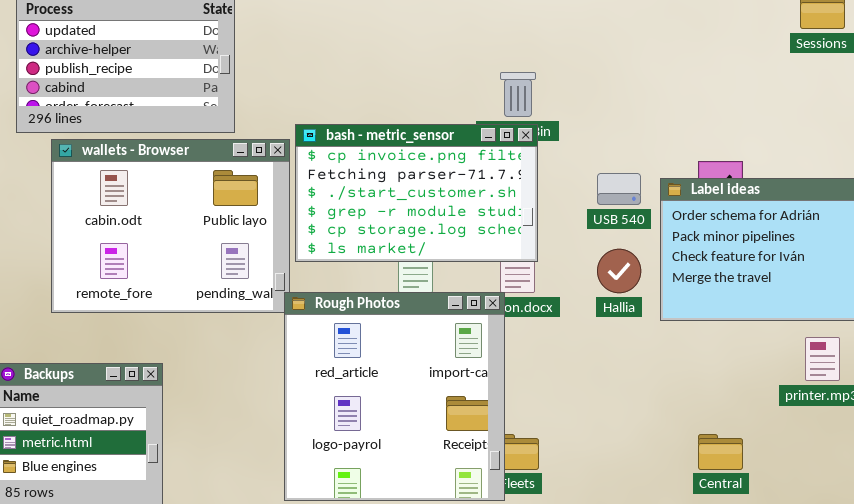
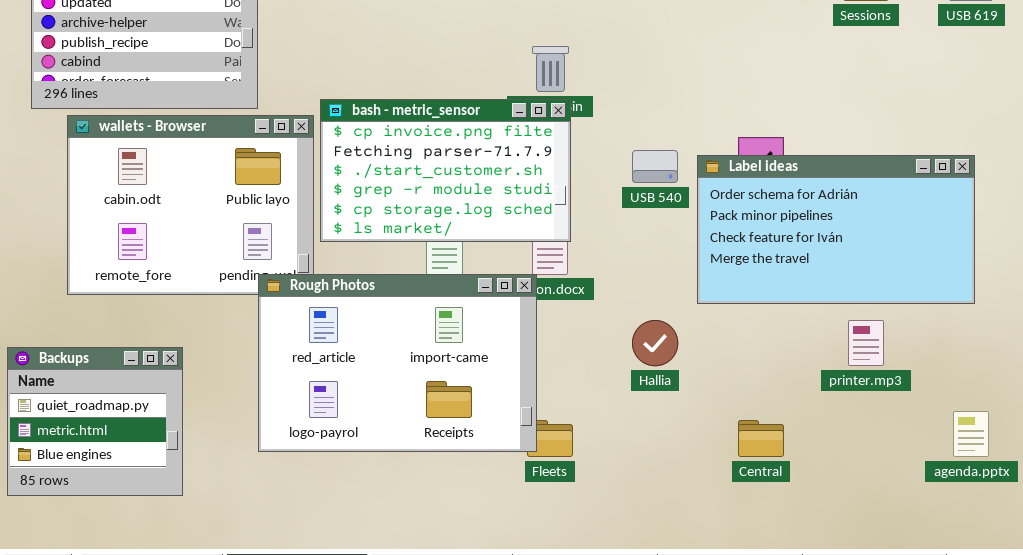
Hallia: [597,249,641,293] -> [632,320,678,366], moved
Rough Photos: [284,292,505,501] -> [258,274,537,452], resized

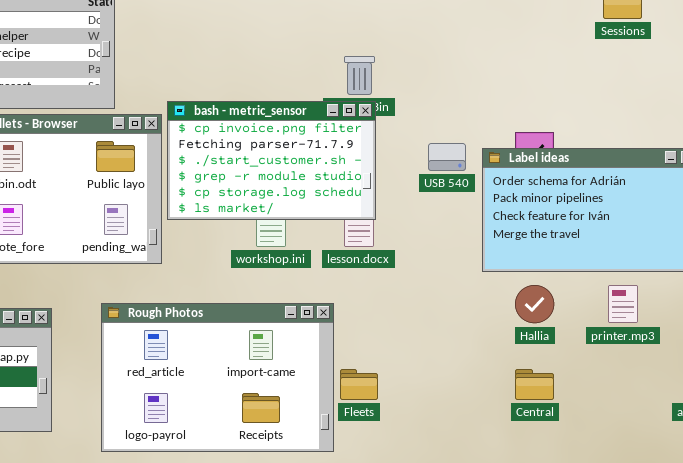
Rough Photos: [258,274,537,452] -> [101,303,334,452], moved
Hallia: [632,320,678,366] -> [515,285,554,323], moved

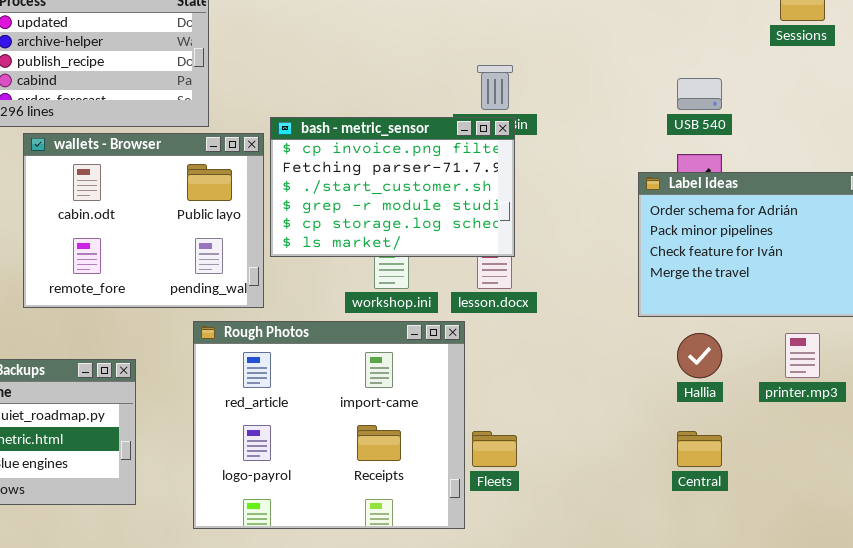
USB 540: [428,143,466,171] -> [677,78,722,110], moved
Rough Photos: [101,303,334,452] -> [193,321,465,529], resized

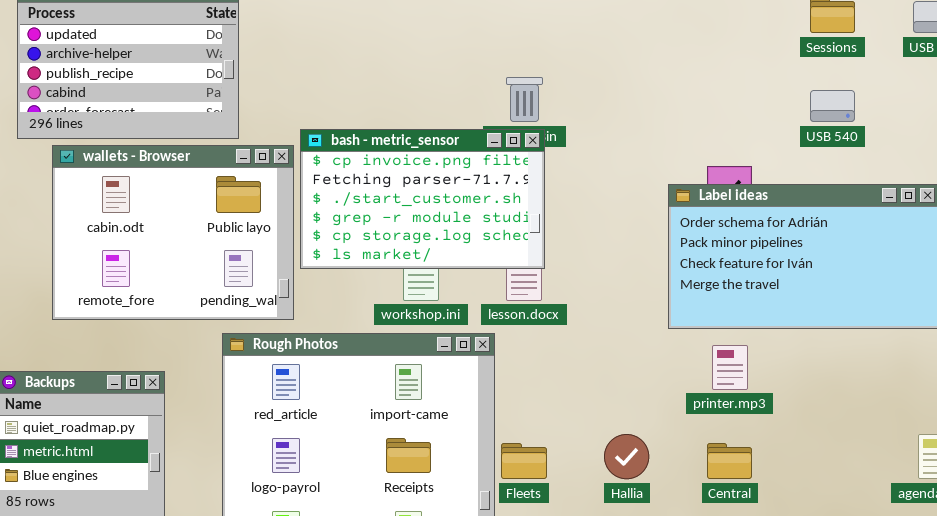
USB 540: [677,78,722,110] -> [810,90,855,122], moved
Hallia: [677,333,722,378] -> [604,434,649,479], moved
printer.mp3: [785,333,820,378] -> [712,345,748,390], moved

